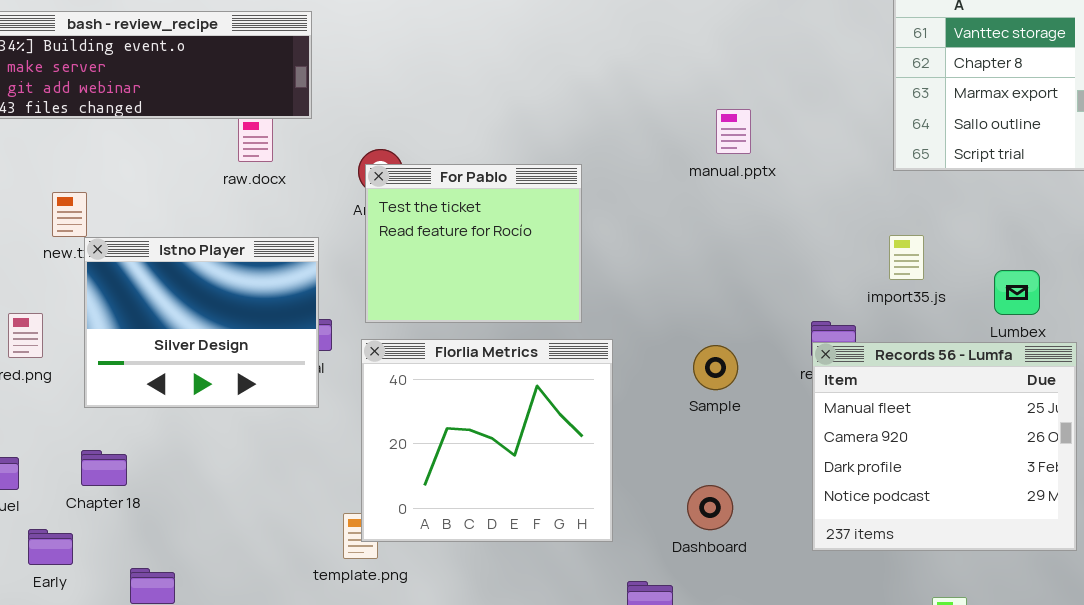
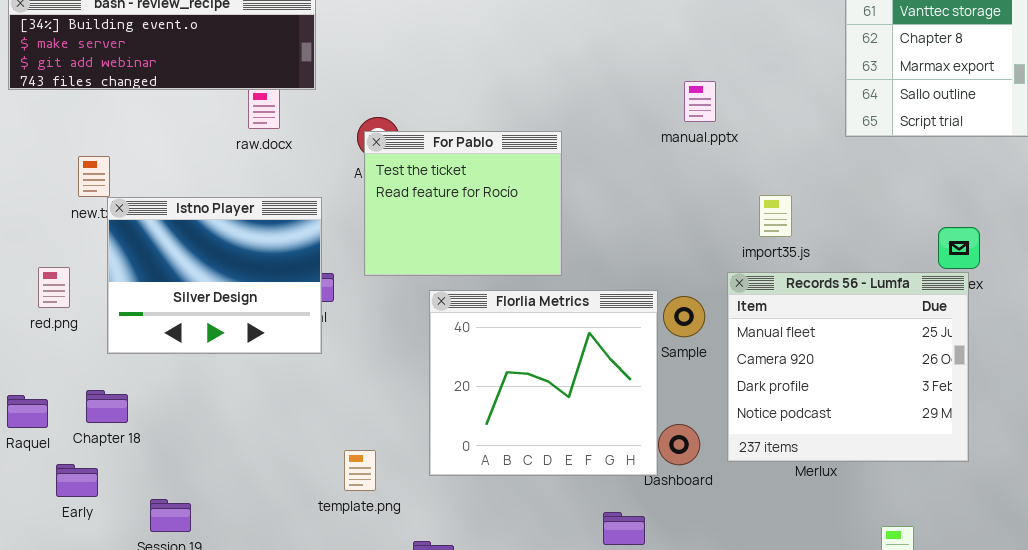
import35.js: [889,235,924,280] -> [759,195,792,237], moved
Florlia Metrics: [361,339,613,542] -> [429,290,658,476], moved
Records 56 - Lumfa: [812,342,1077,551] -> [727,272,969,462], moved
Chapter 18: [81,450,127,486] -> [86,390,128,423], moved

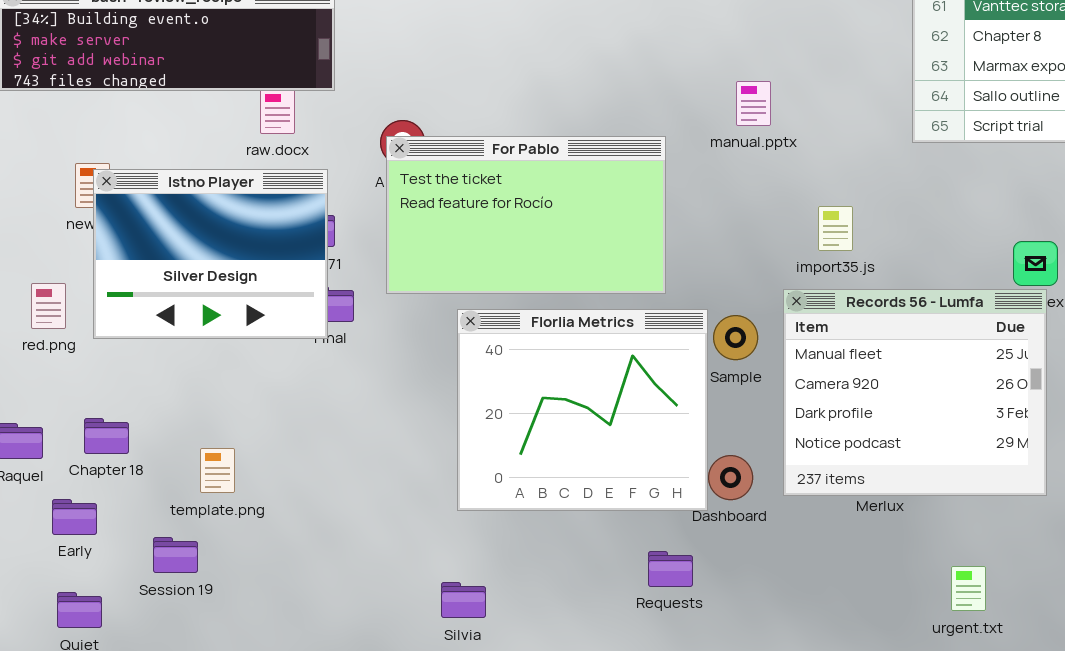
For Pablo: [364,131,562,276] -> [386,136,666,294], resized
Istno Player: [107,197,322,354] -> [93,169,328,339], moved
template.png: [344,450,376,491] -> [200,448,235,493], moved

